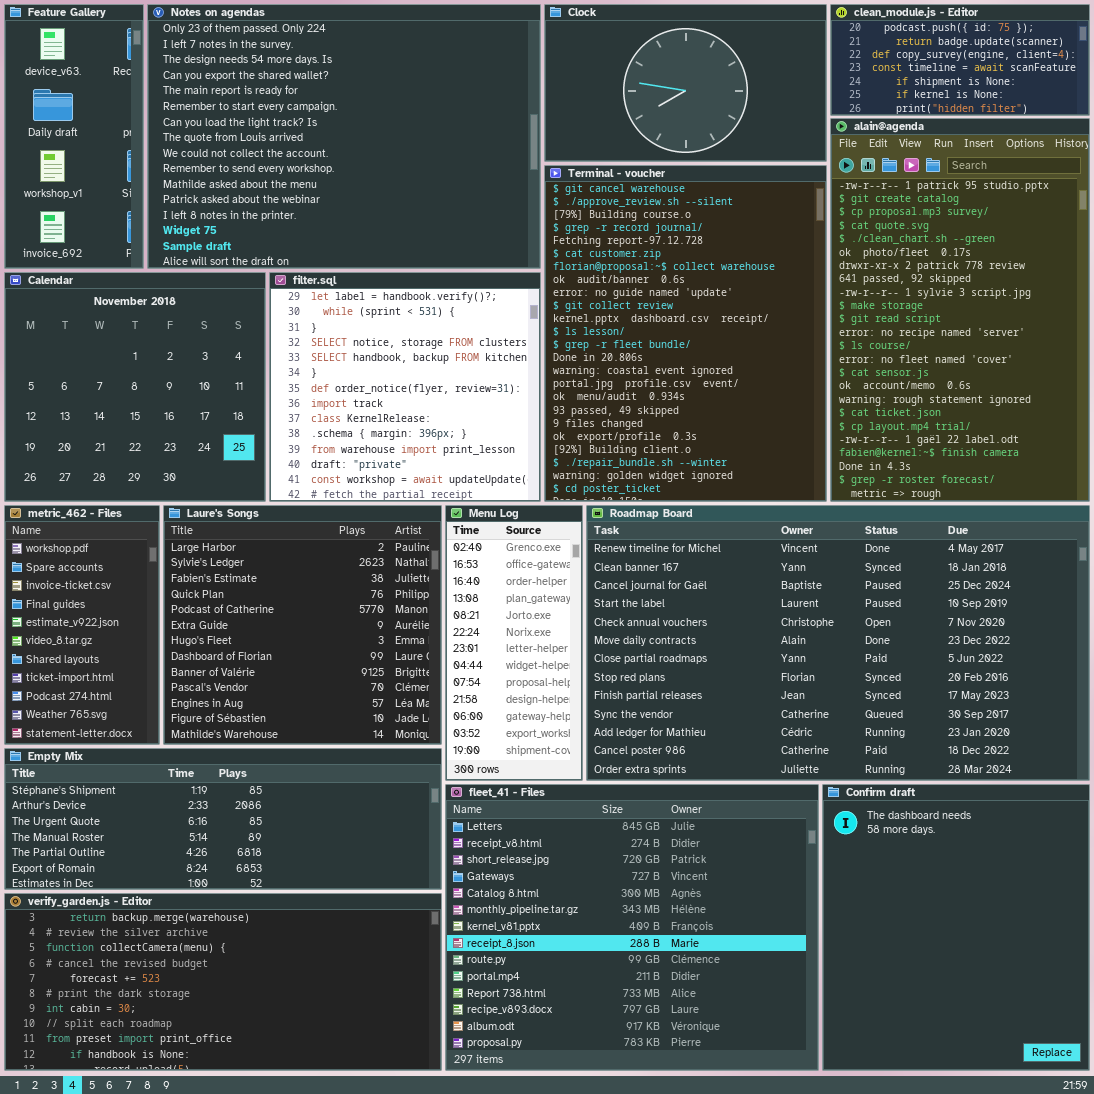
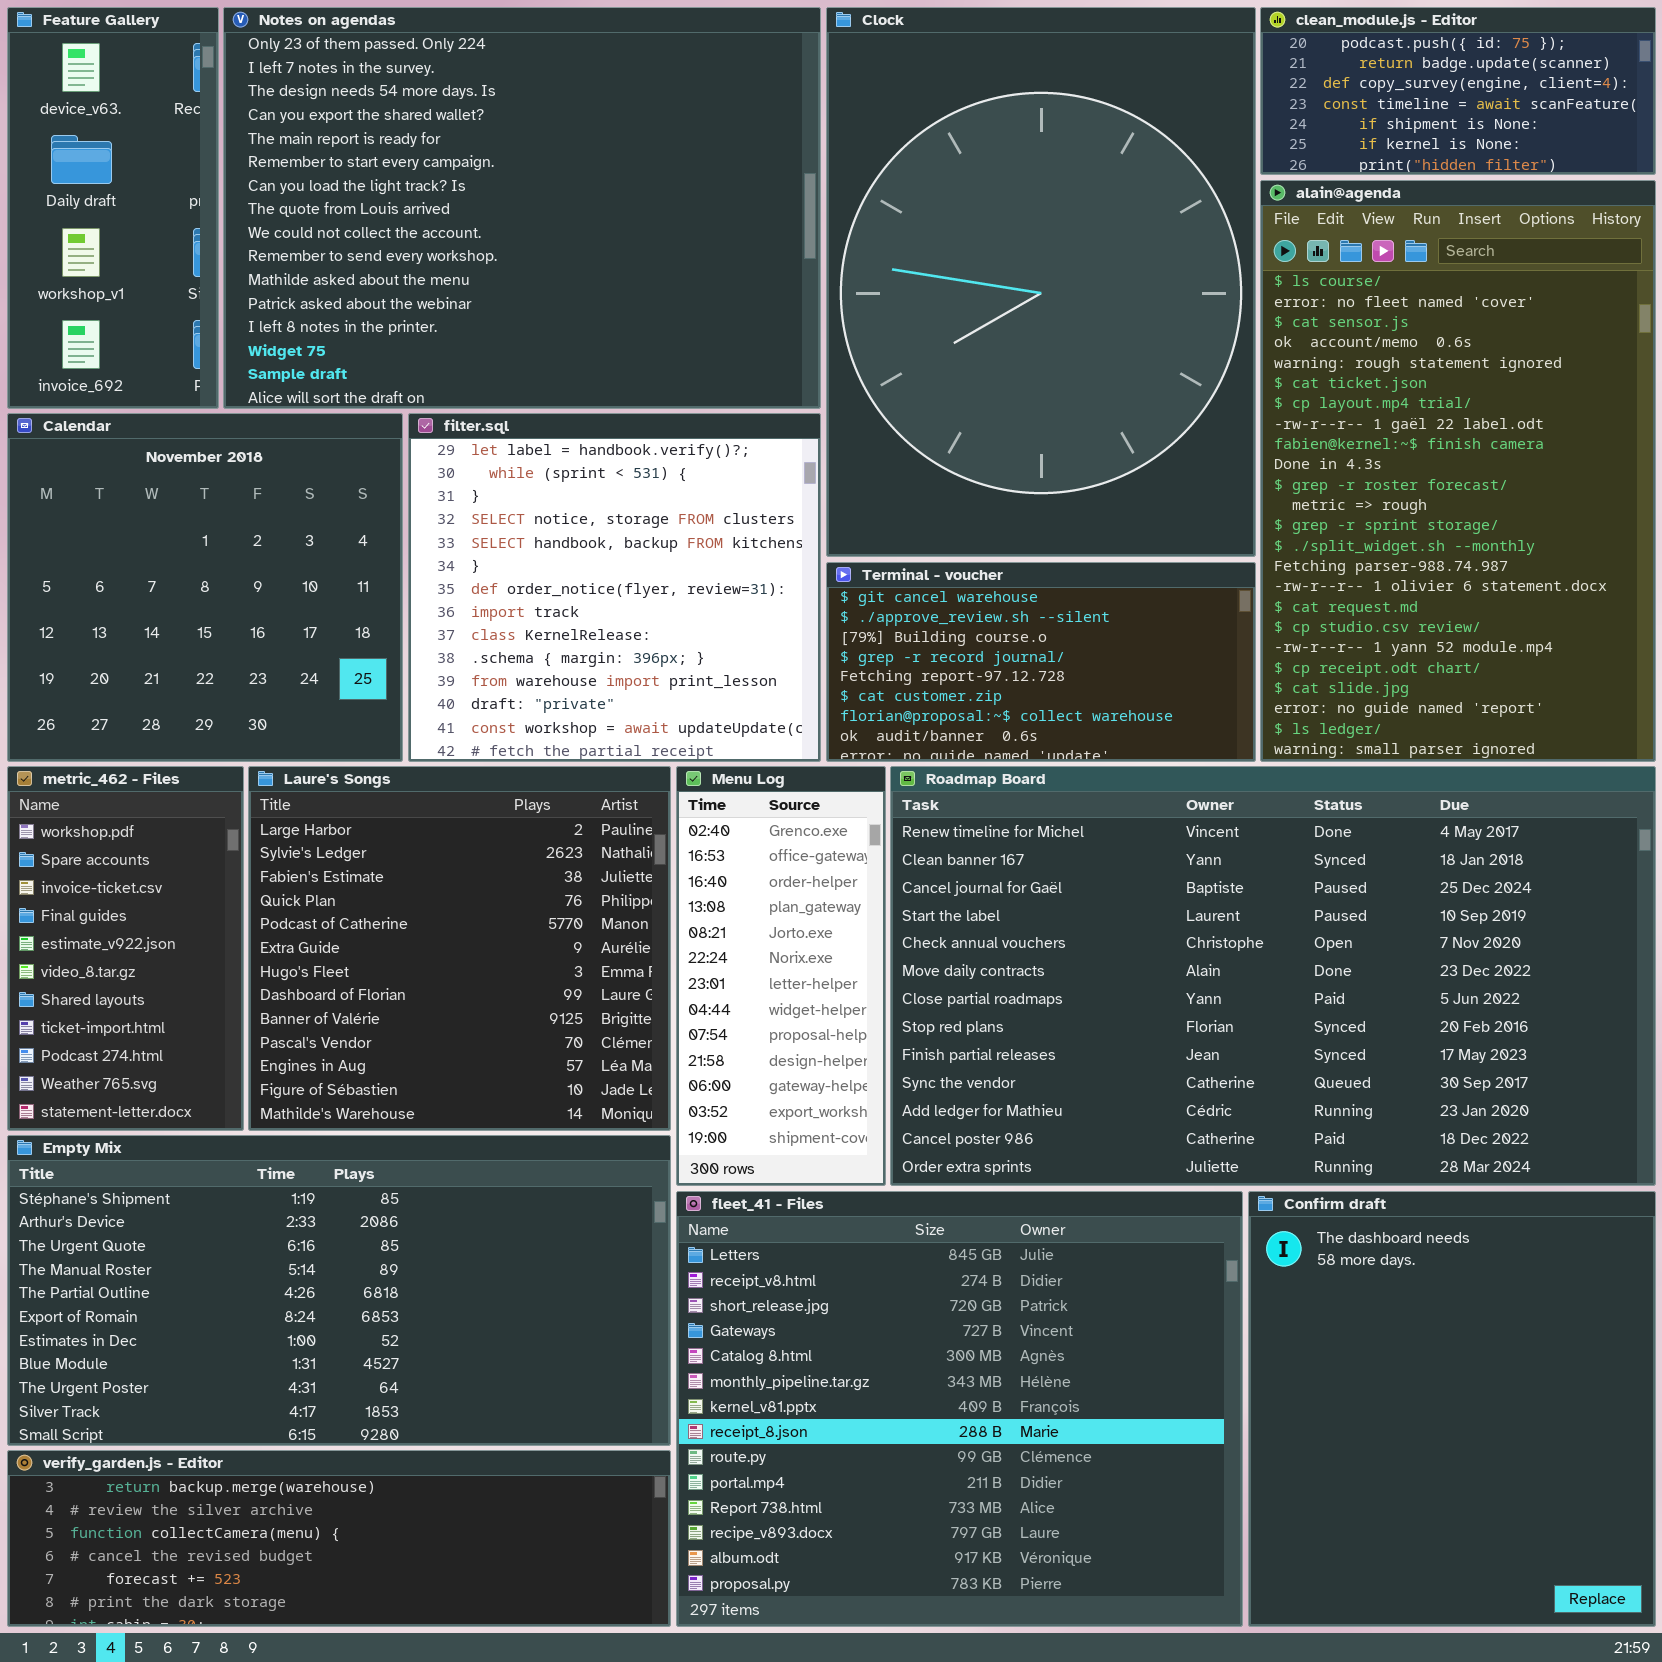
Clock: [544,4,827,162] -> [826,7,1256,557], resized
alain@agenda: [830,118,1090,502] -> [1260,180,1656,762], scrolled down 12 rows
Terminal - voucher: [544,165,827,502] -> [826,562,1256,762], resized
Empty Mix: [4,748,442,890] -> [7,1135,671,1446], resized
verify_garden.js - Editor: [4,893,442,1071] -> [7,1450,671,1627], resized

